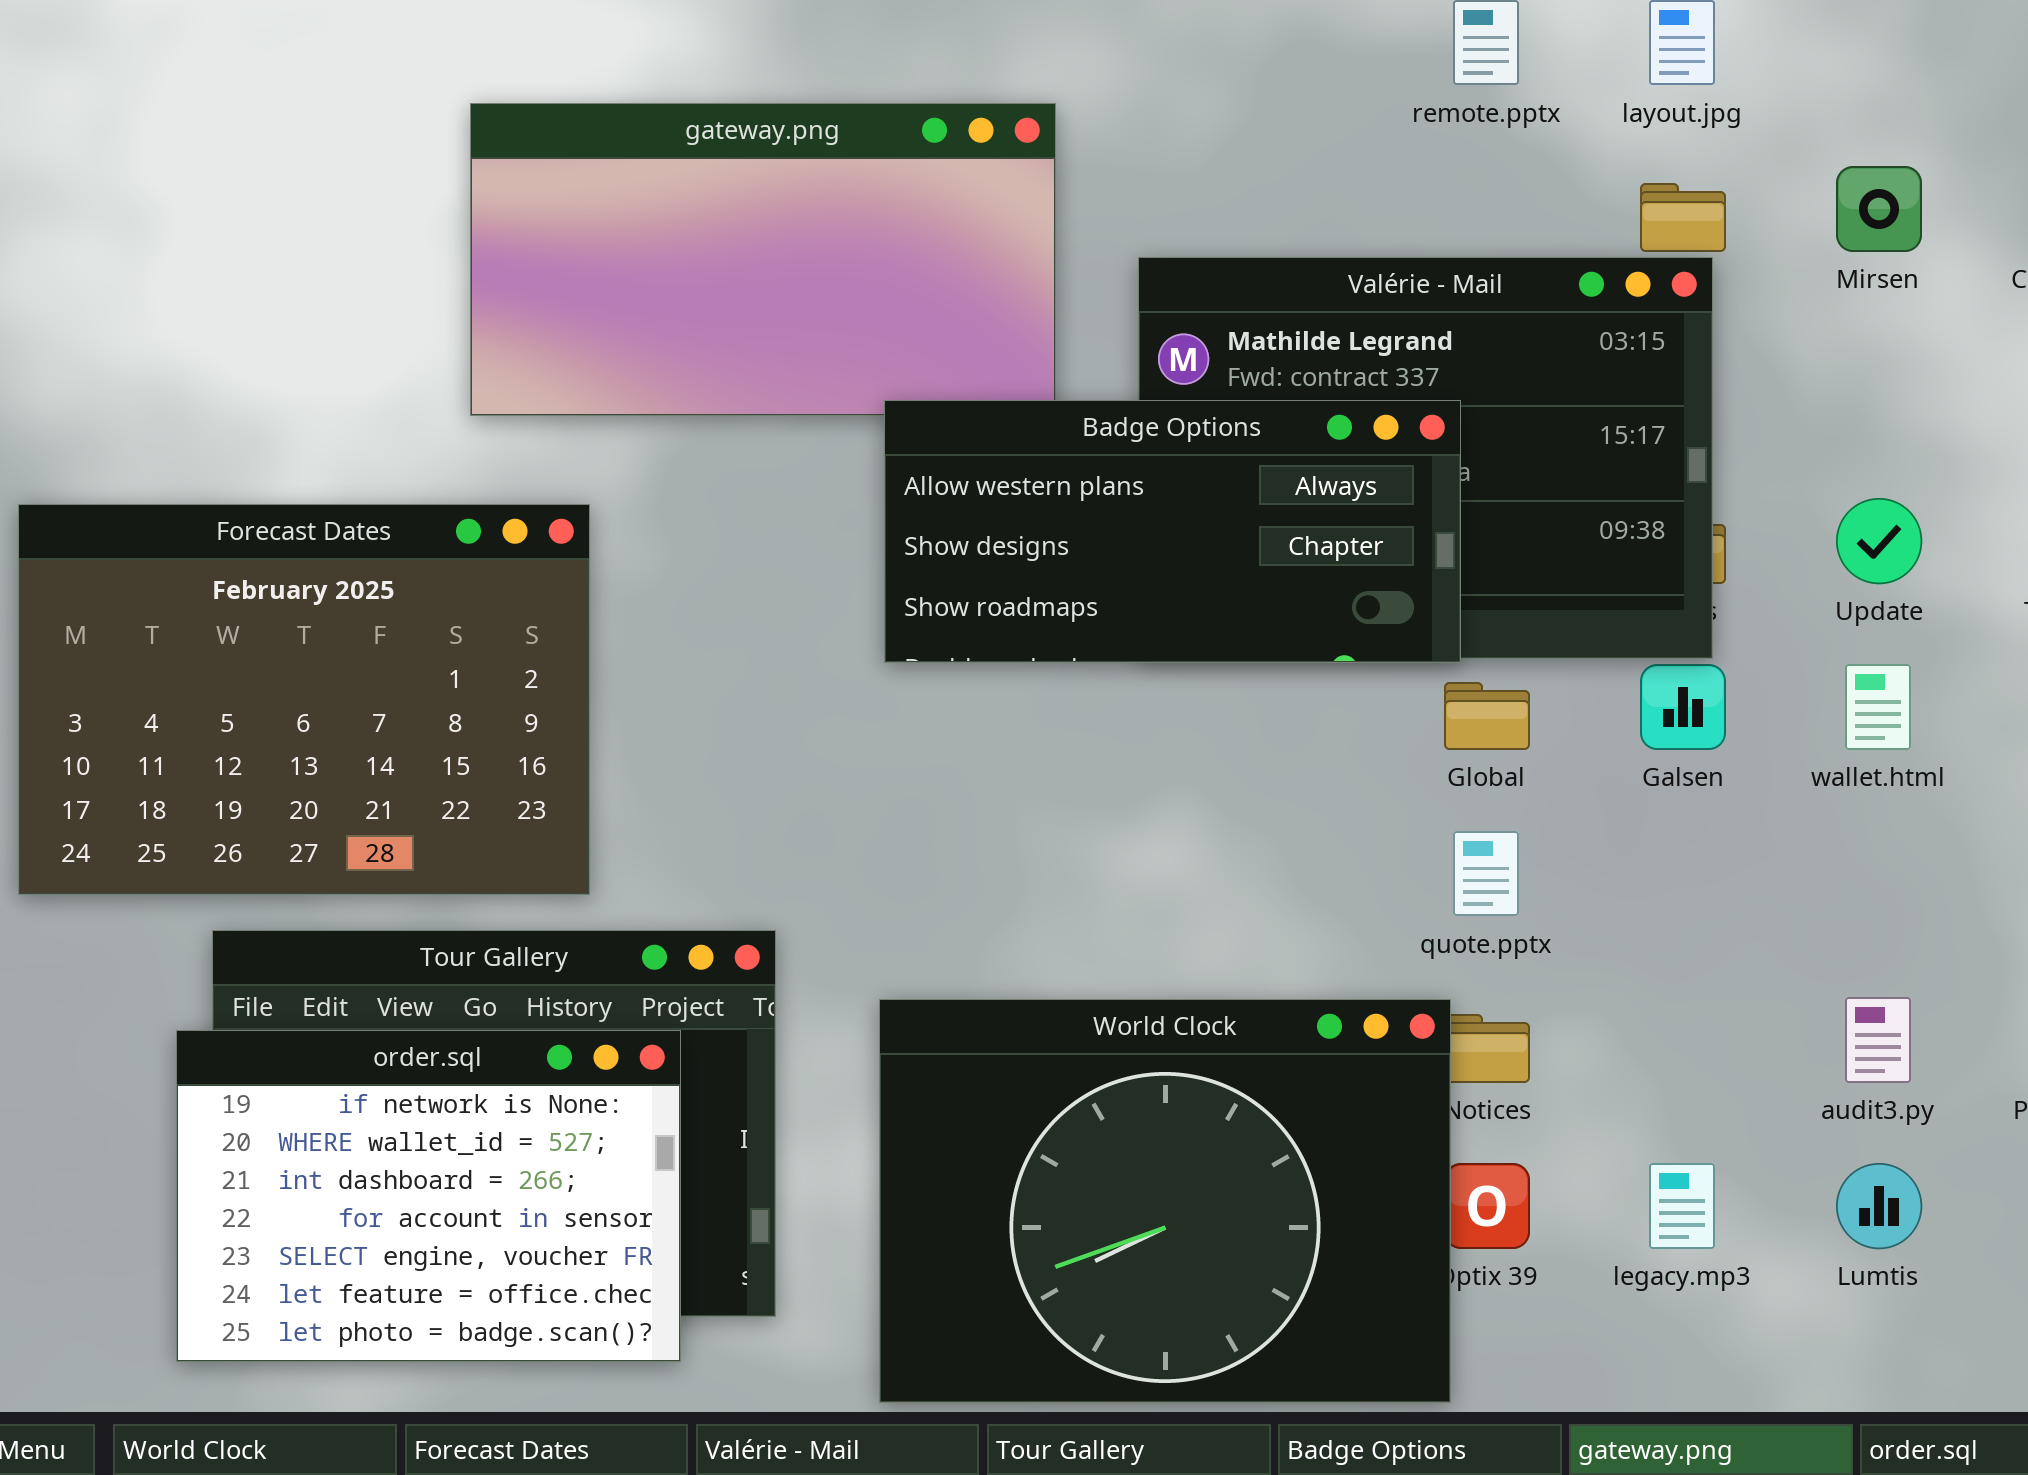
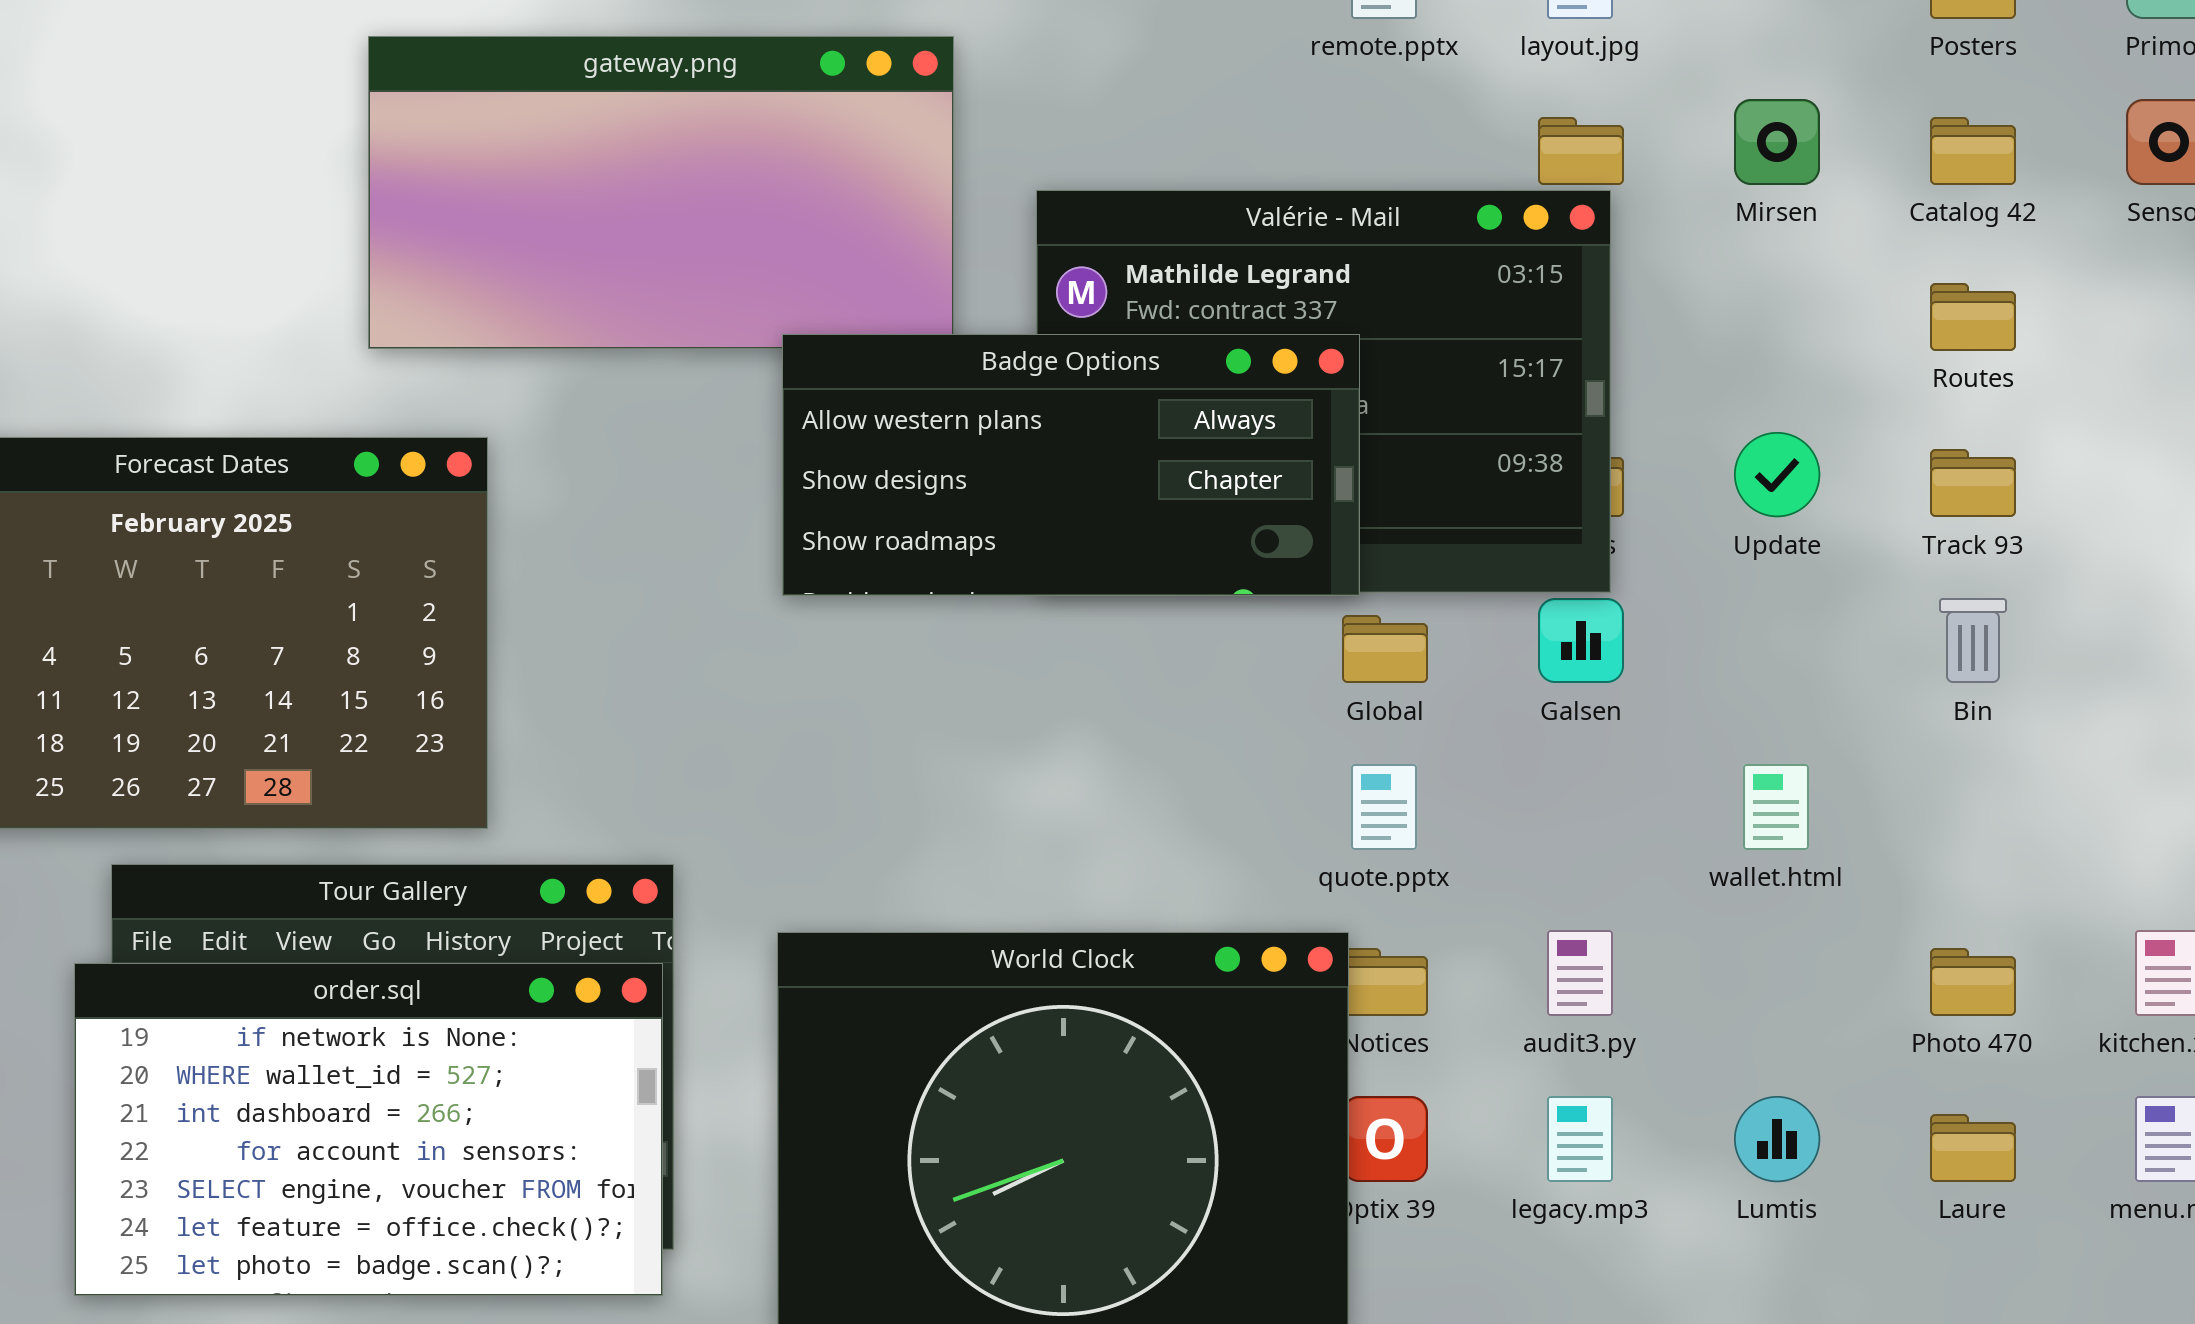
wallet.html: [1845,664,1911,750] -> [1743,764,1809,850], moved
audit3.py: [1845,997,1911,1083] -> [1547,930,1613,1016], moved
order.sql: [176,1030,681,1362] -> [74,963,663,1296], resized

